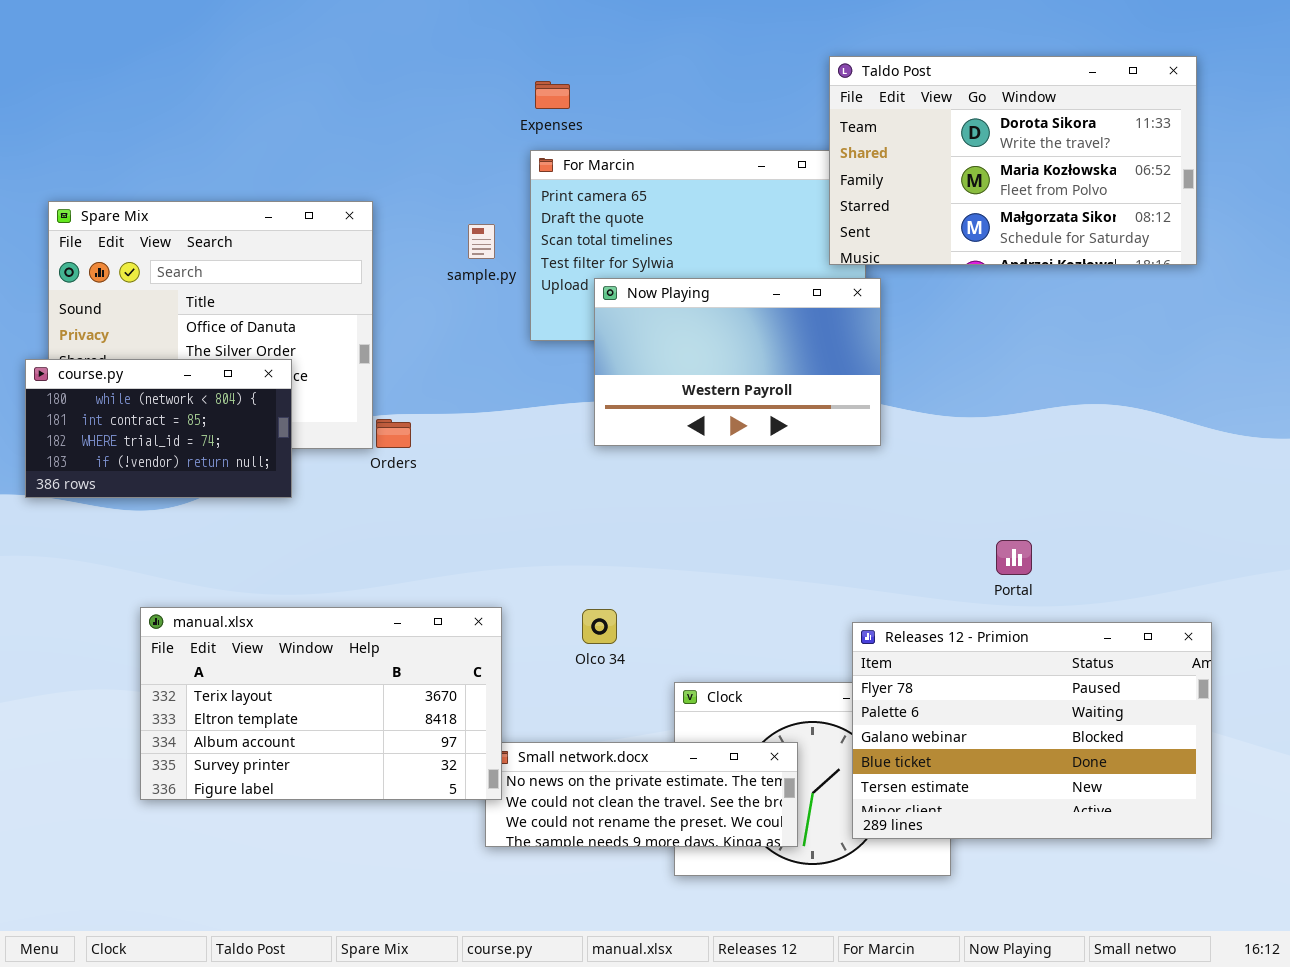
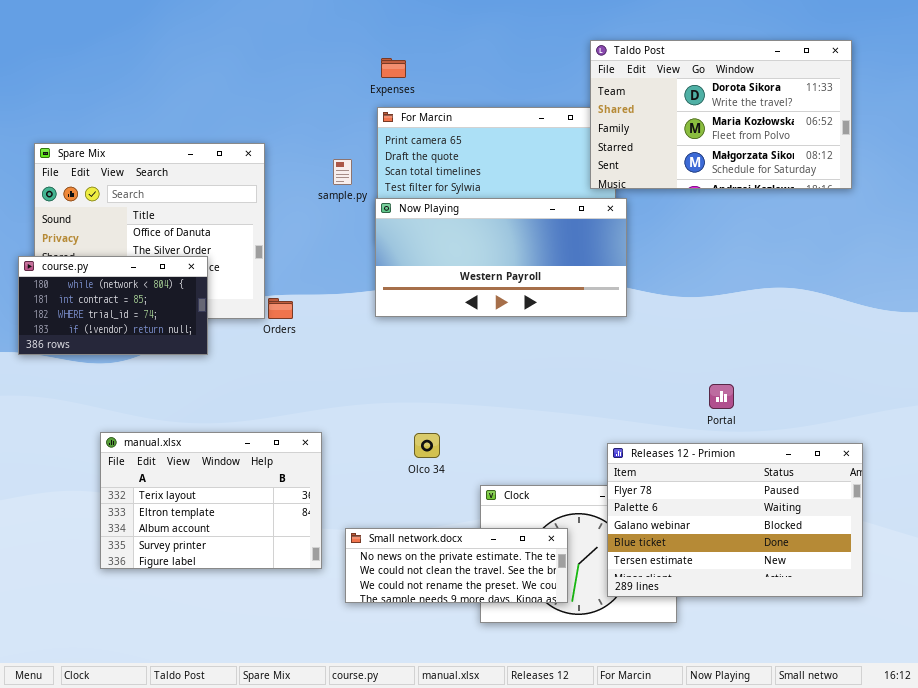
Now Playing: [594,278,881,446] -> [375,198,627,317], resized
manual.xlsx: [140,607,502,800] -> [100,432,322,569], resized

